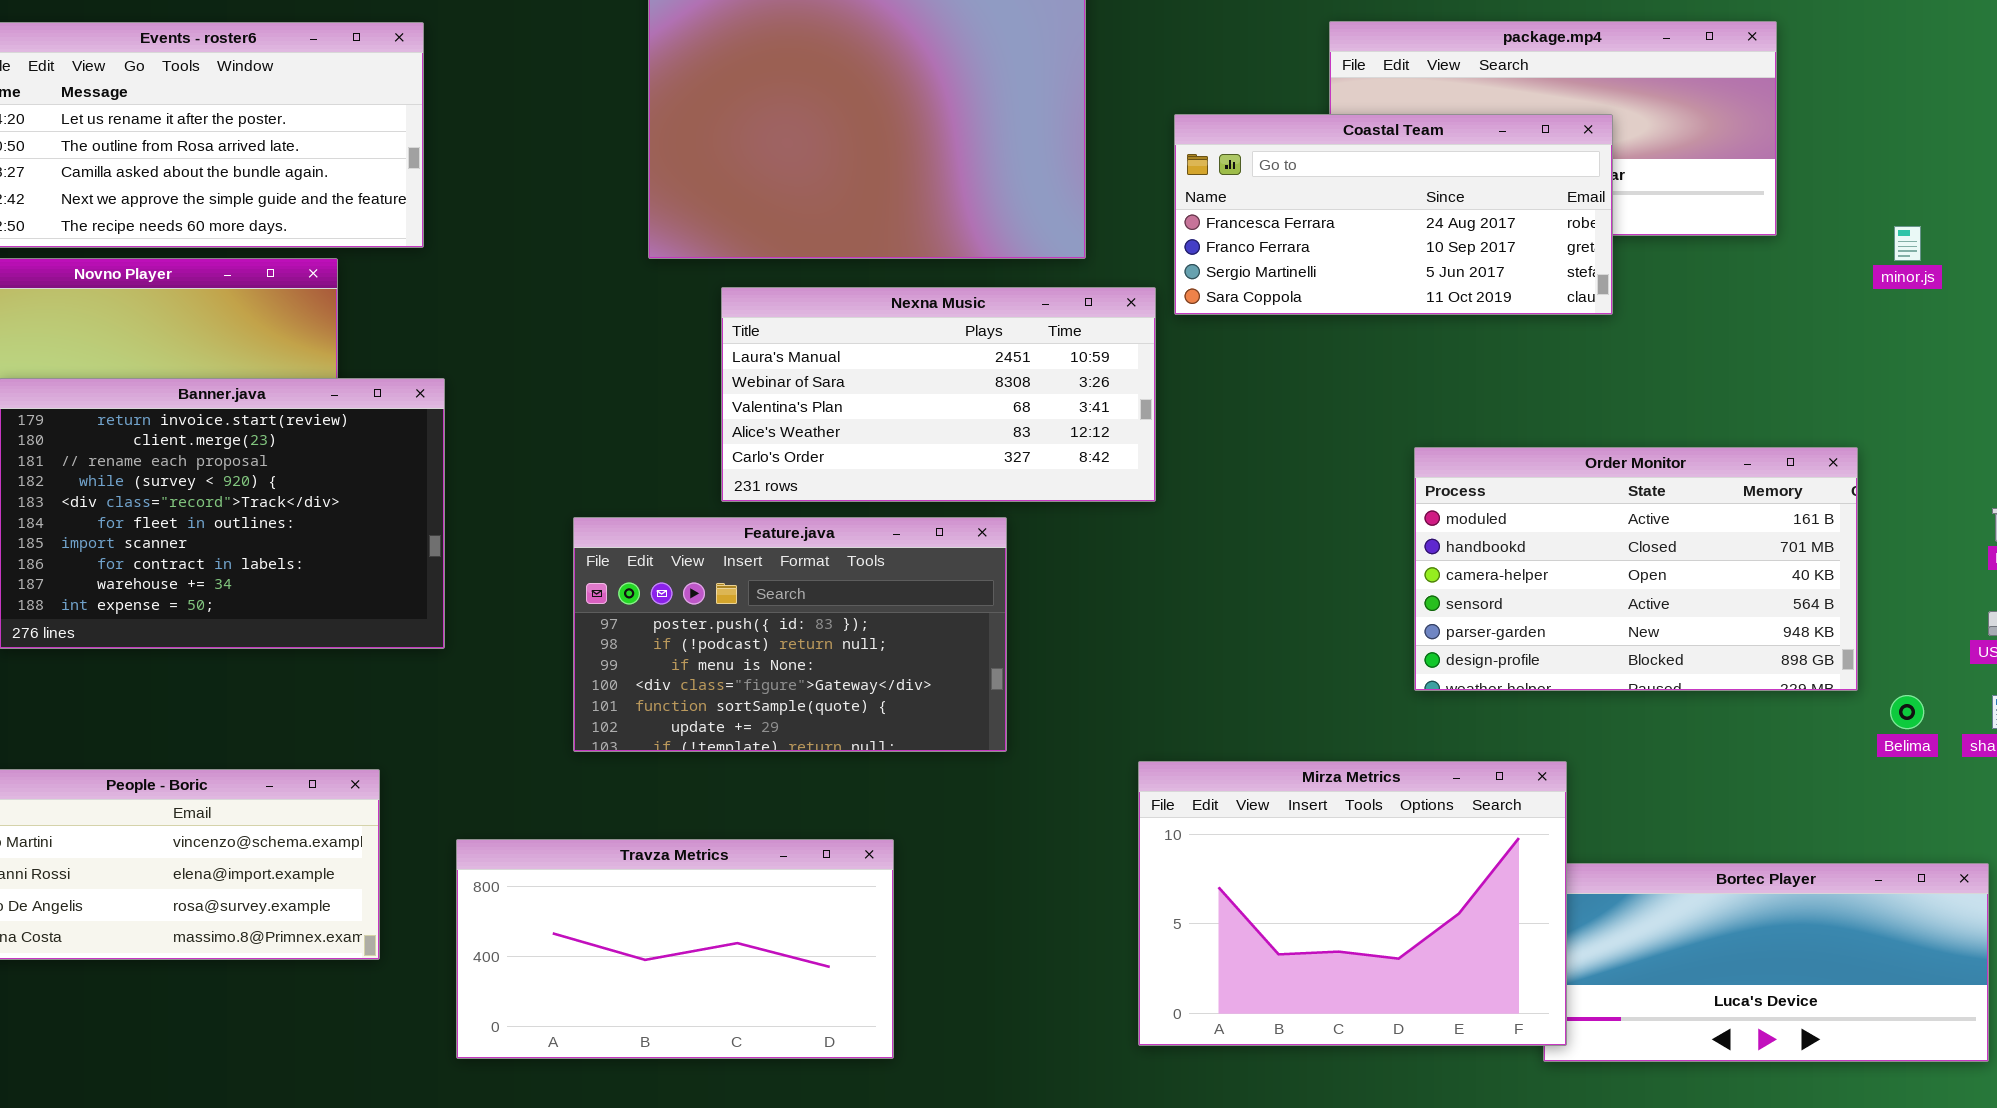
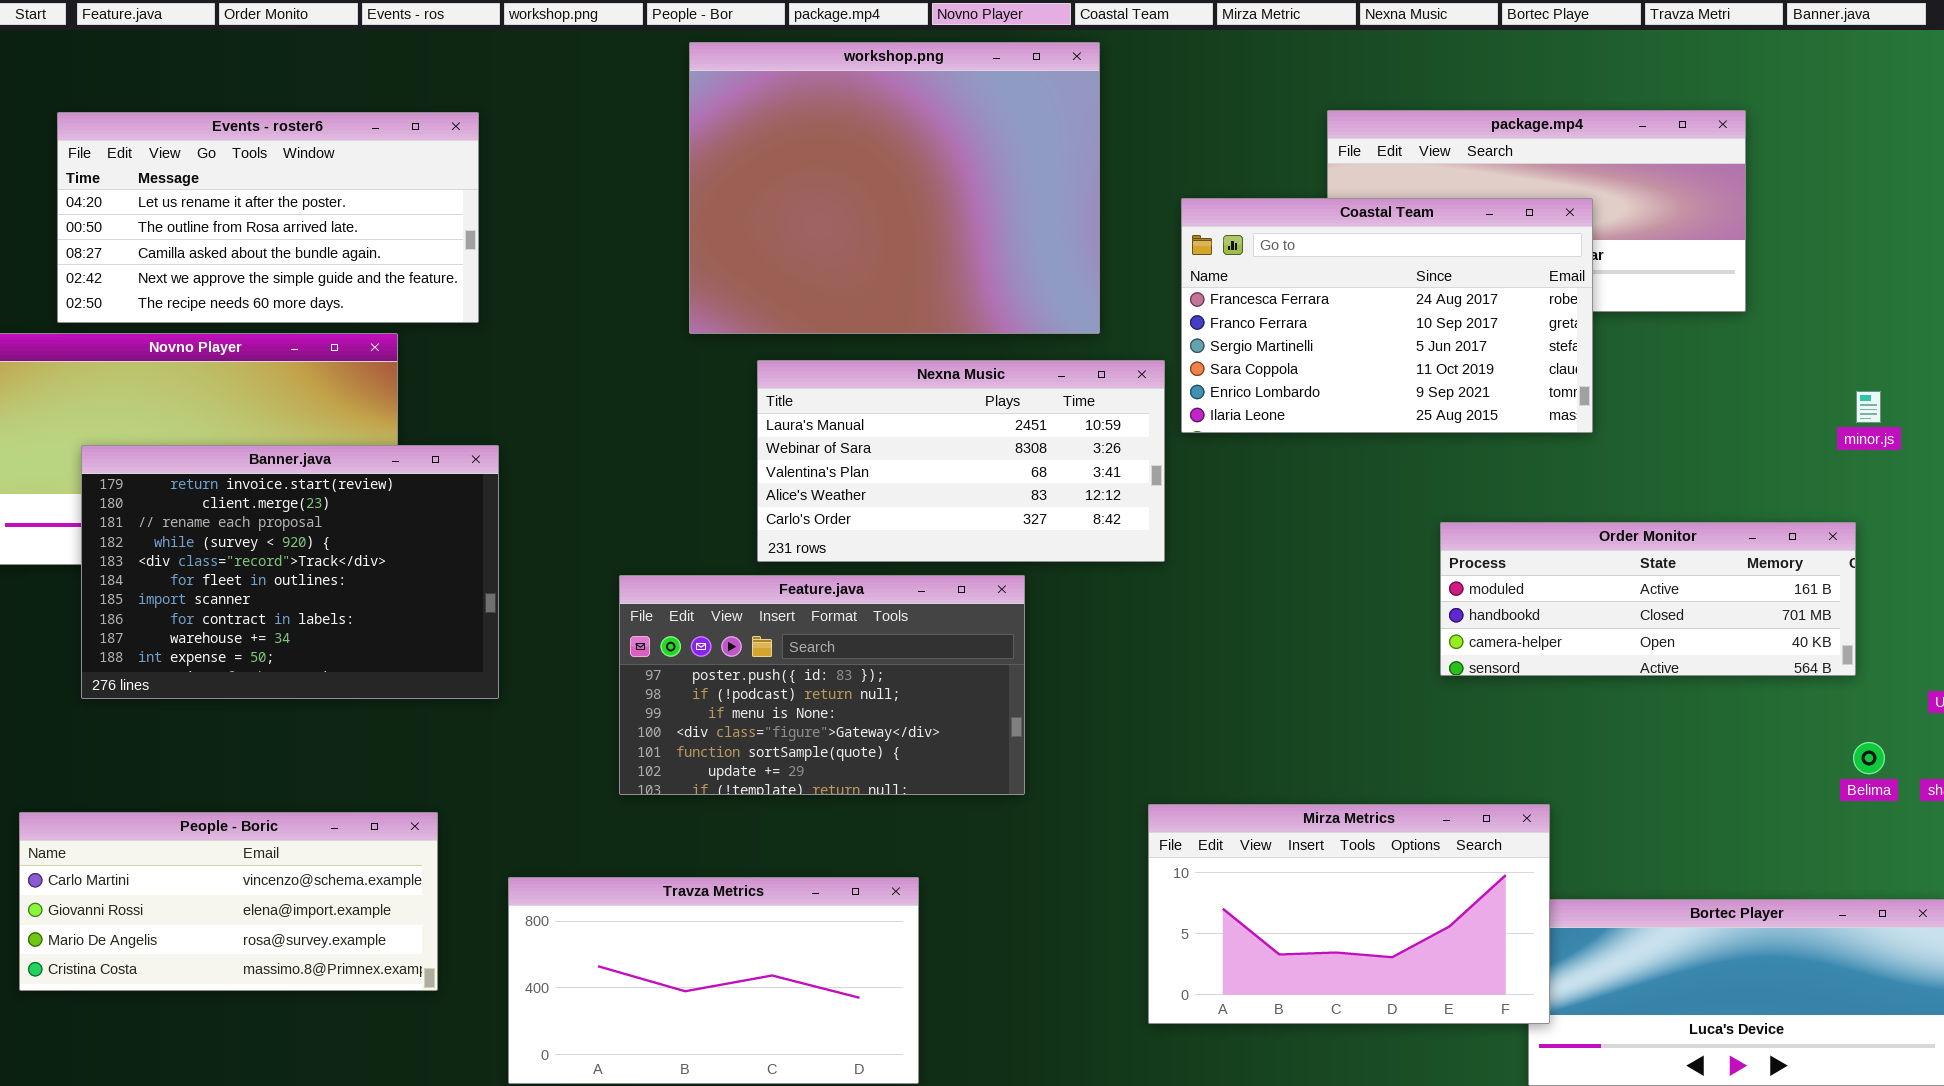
Coastal Team: [1174,114,1613,315] -> [1181,198,1593,433], resized
minor.js: [1894,226,1921,261] -> [1856,391,1881,423], moved
Order Monitor: [1414,447,1858,691] -> [1440,522,1856,676], moved, resized
Mirza Metrics: [1138,761,1567,1046] -> [1148,804,1550,1024], resized

